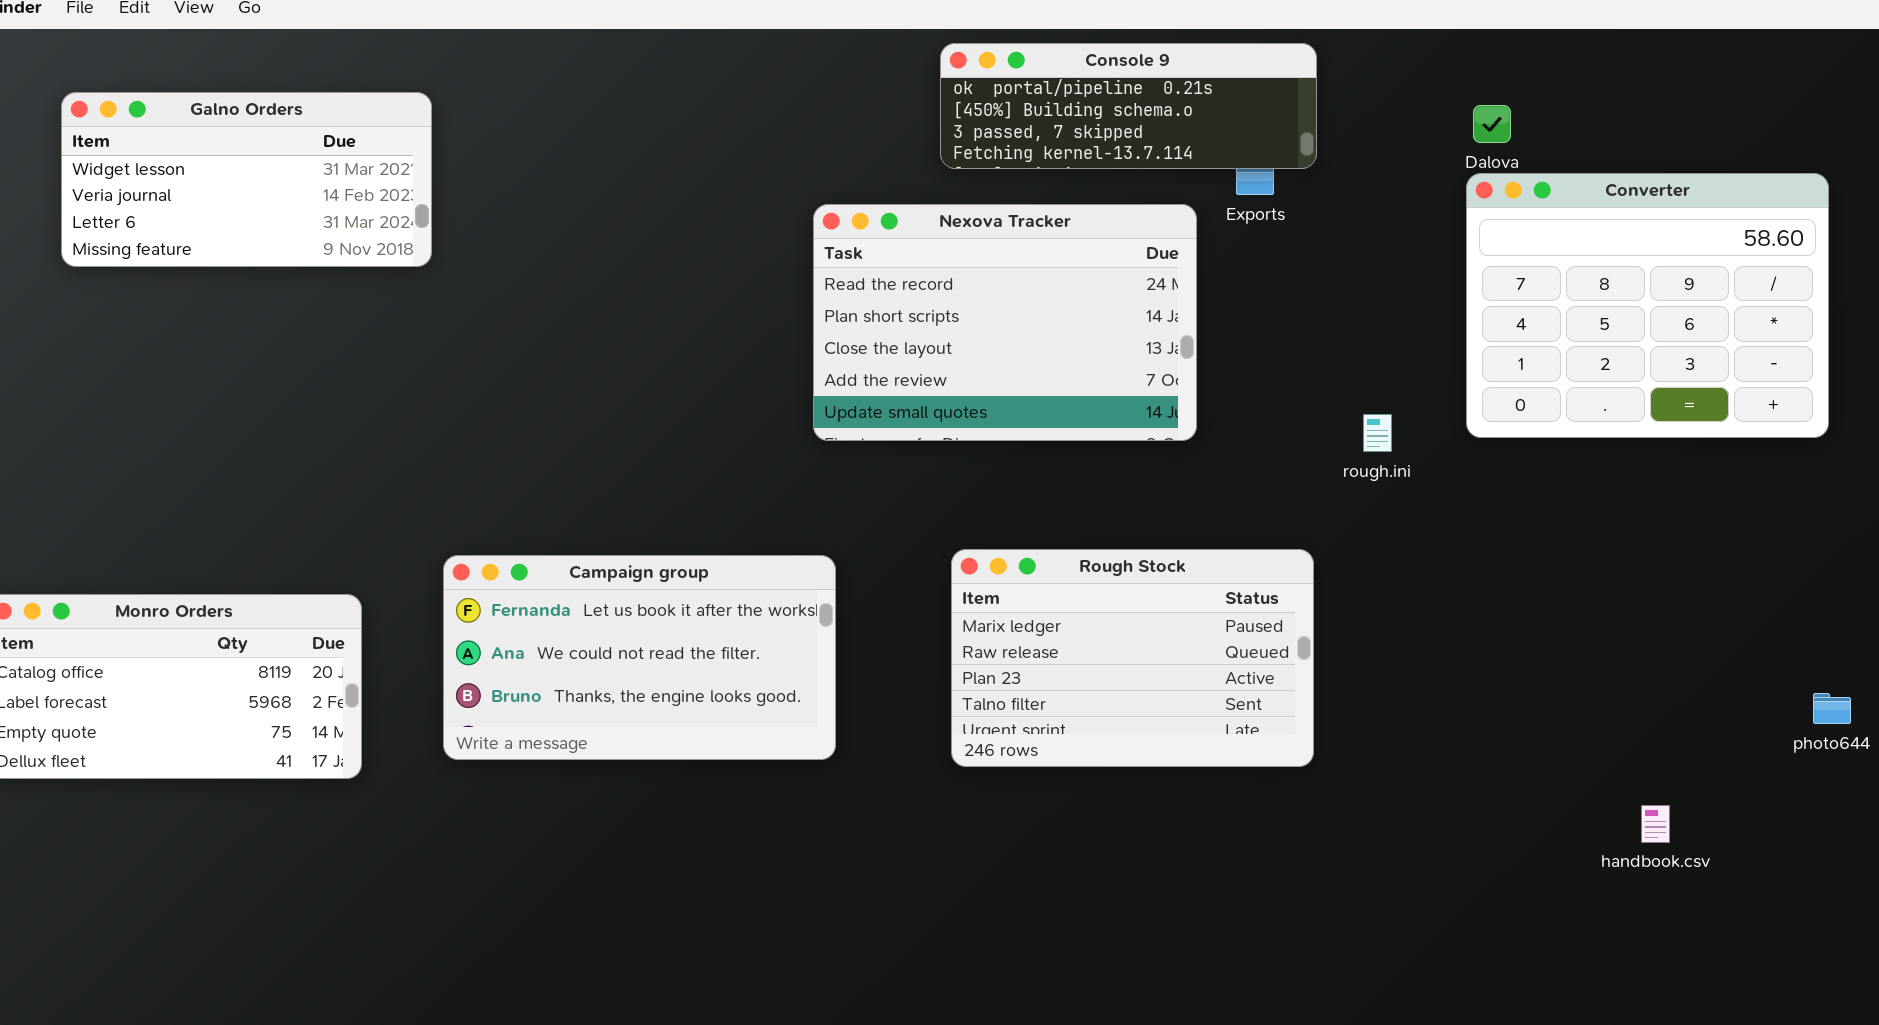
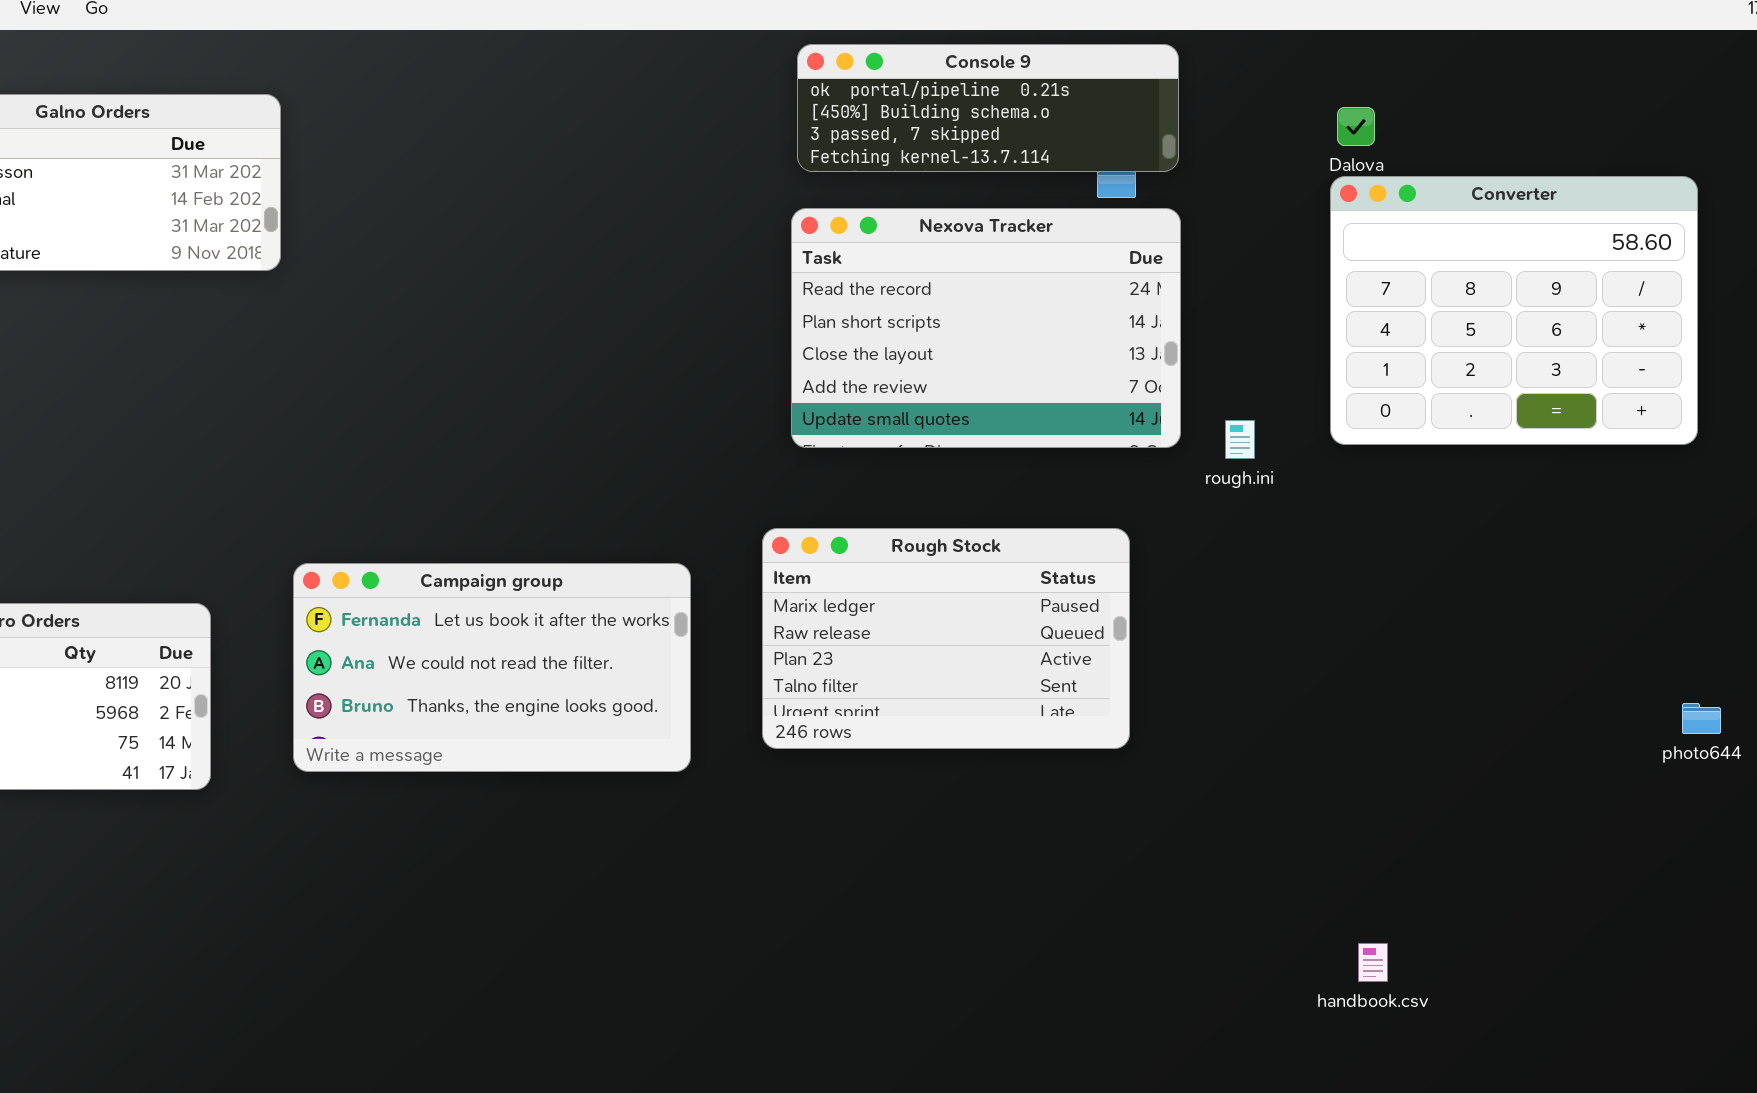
Nexova Tracker: [813,204,1197,441] -> [791,208,1181,448], moved
Rough Stock: [951,549,1314,767] -> [762,528,1130,749], moved
handbook.csv: [1641,805,1670,843] -> [1358,943,1388,982], moved

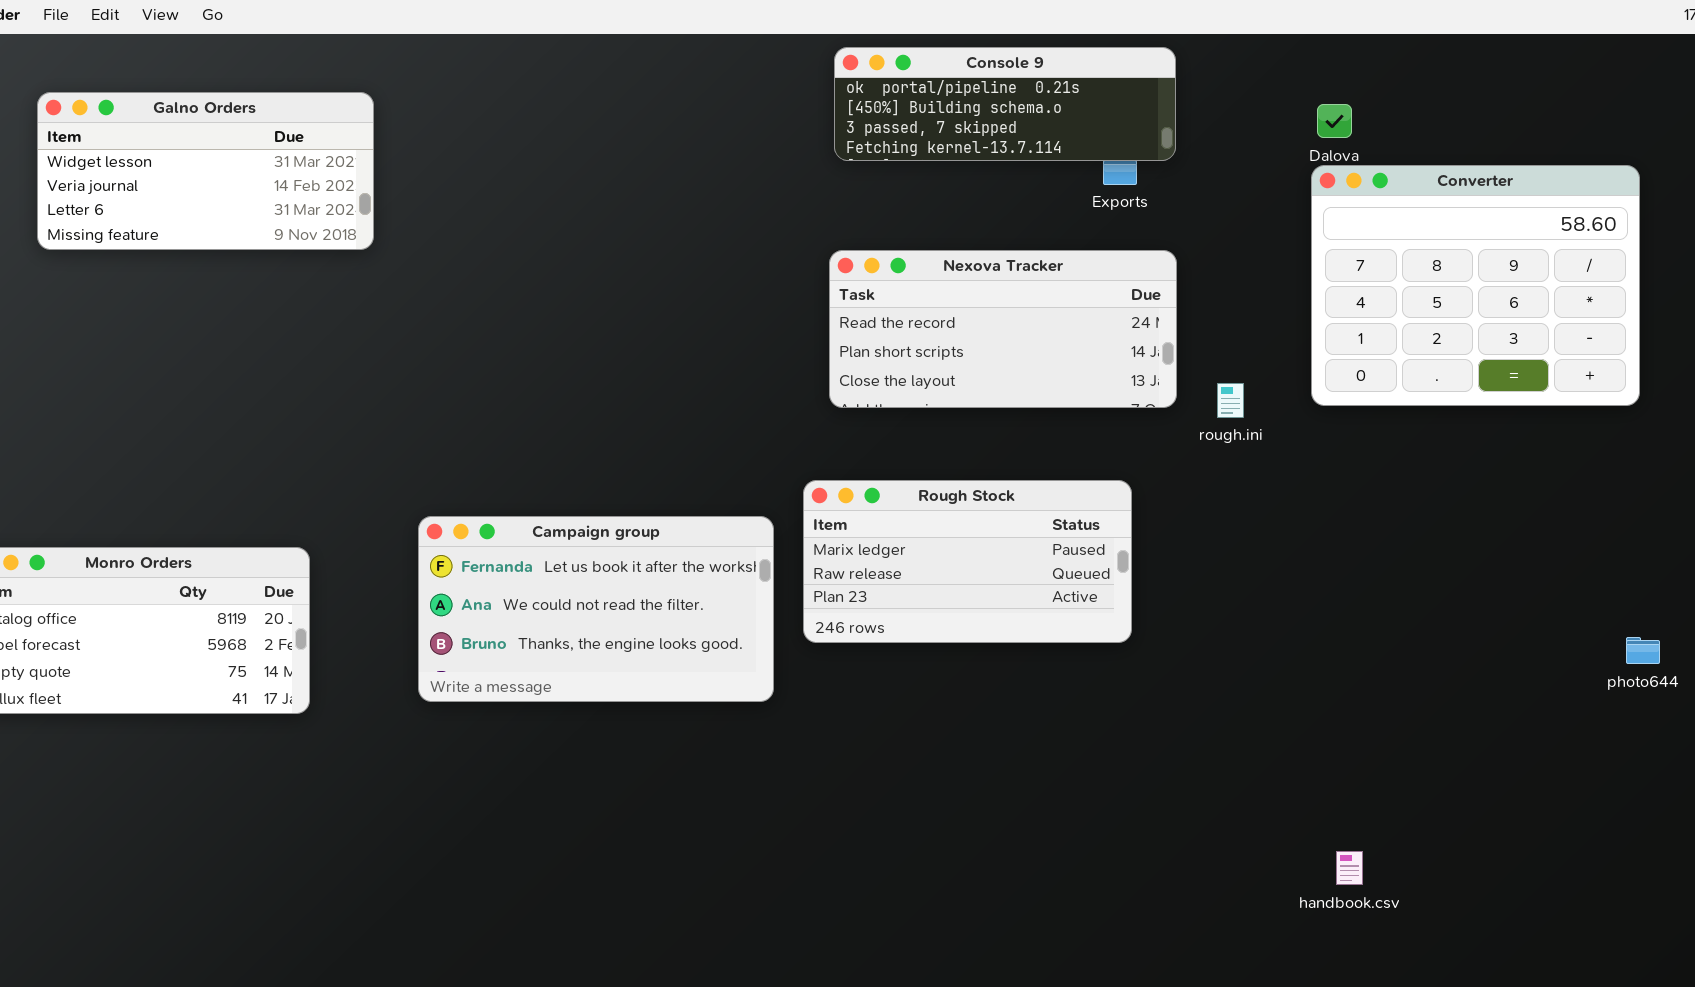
Nexova Tracker: [791,208,1181,448] -> [829,250,1177,408], resized
Rough Stock: [762,528,1130,749] -> [803,480,1132,643], resized
Campaign group: [293,563,691,772] -> [418,516,774,702], moved

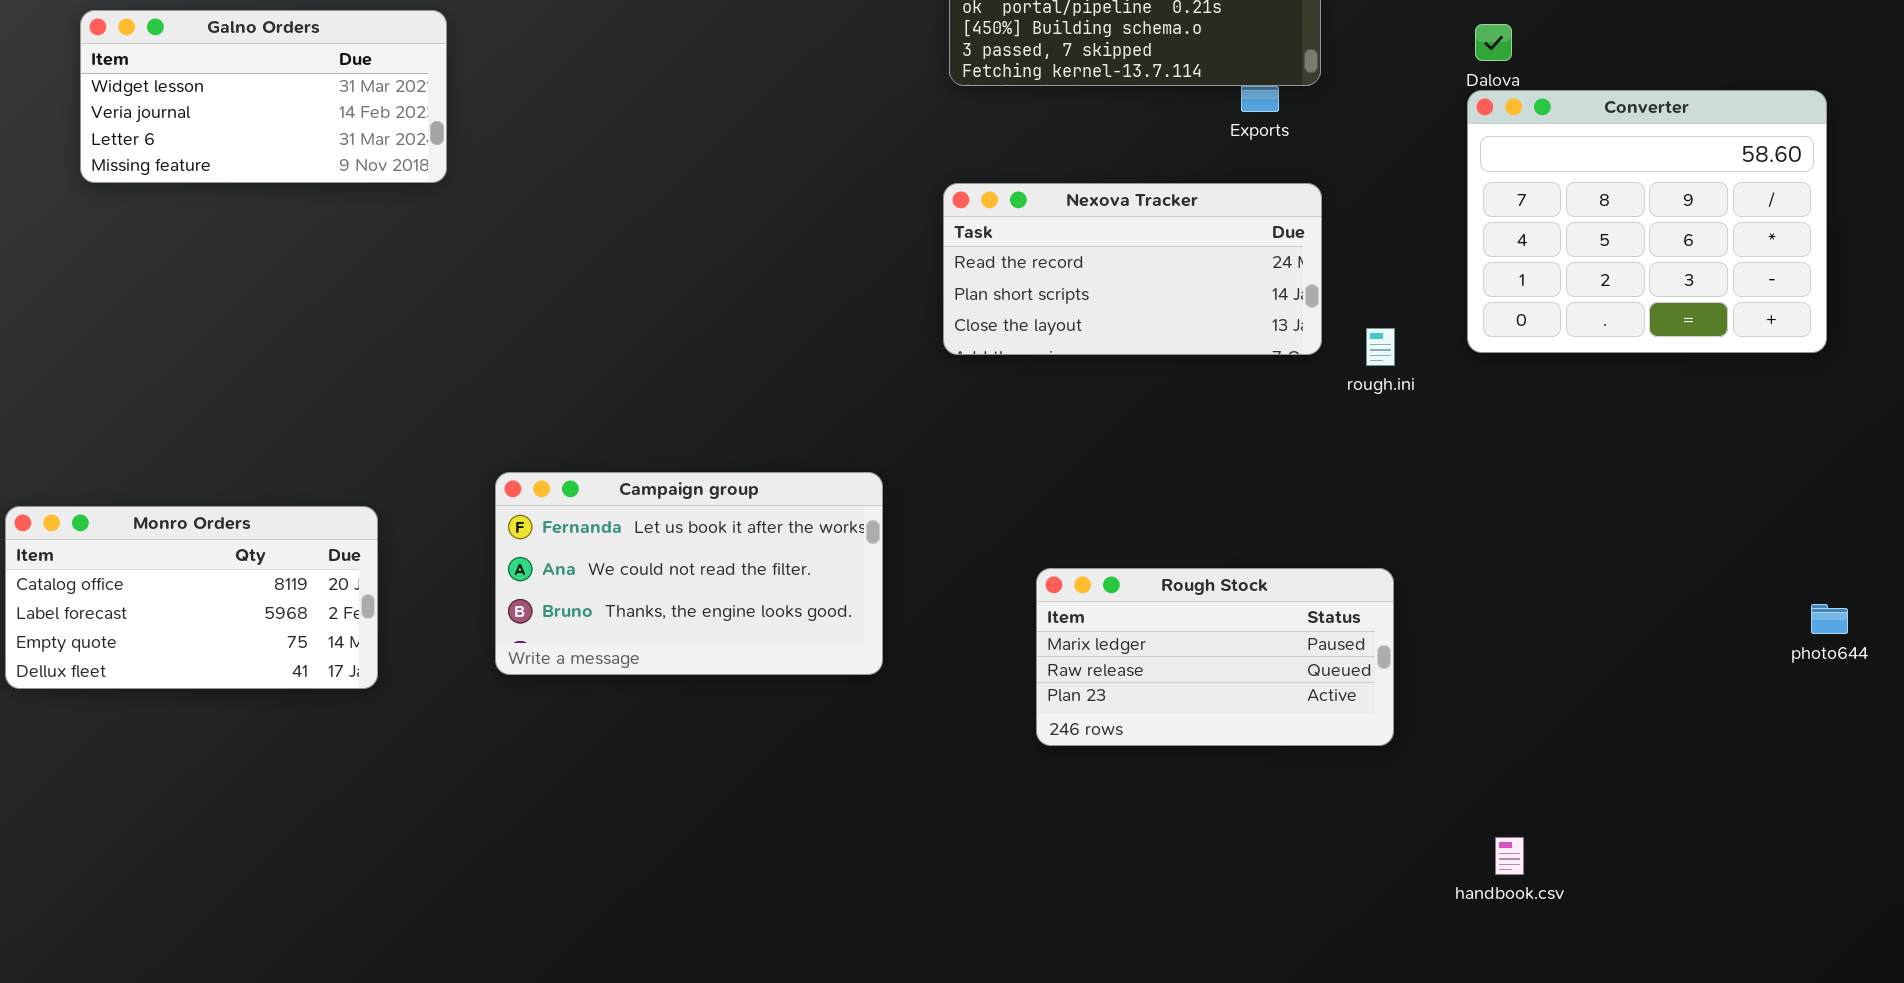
Rough Stock: [803,480,1132,643] -> [1036,568,1394,746], moved

